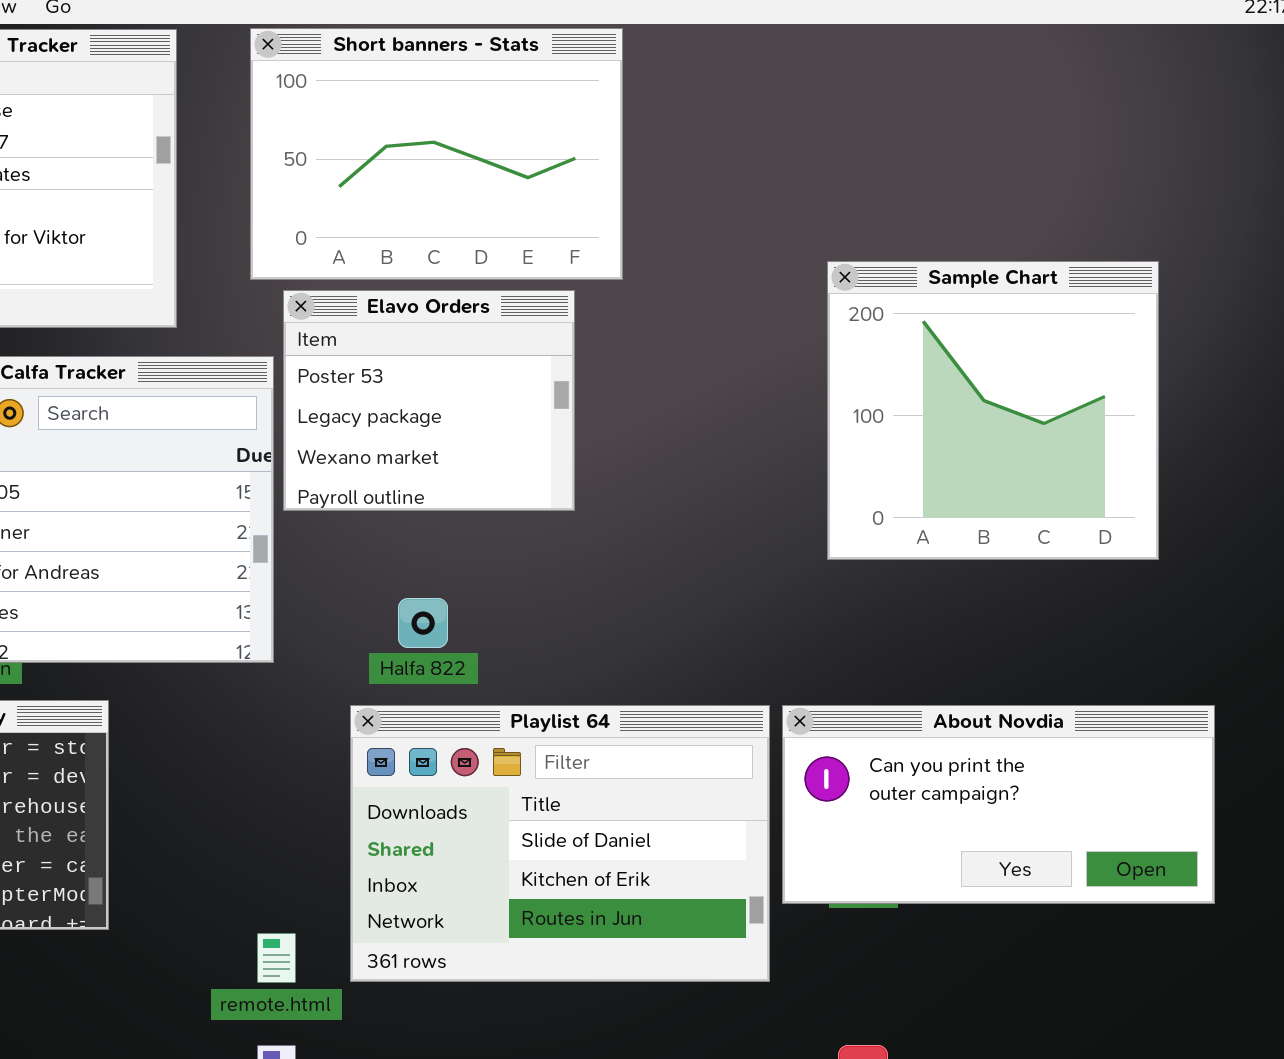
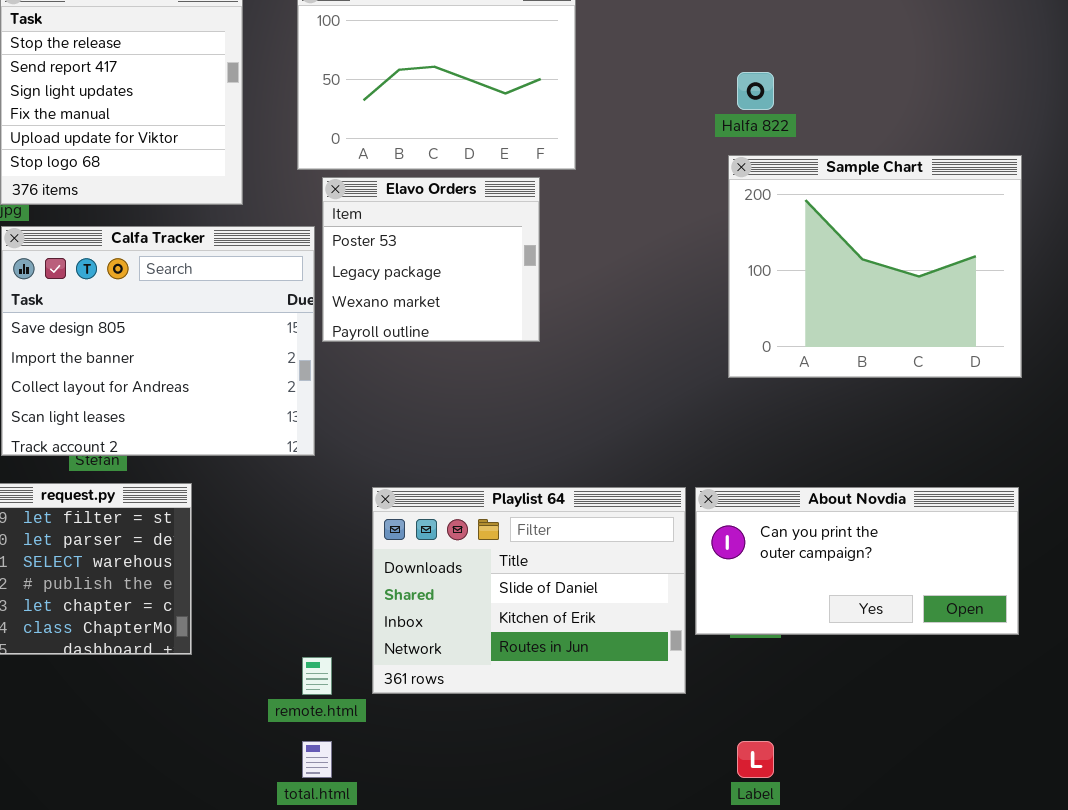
Sample Chart: [827,261,1159,560] -> [728,155,1022,378], resized
Halfa 822: [398,598,448,648] -> [737,72,774,110], moved

